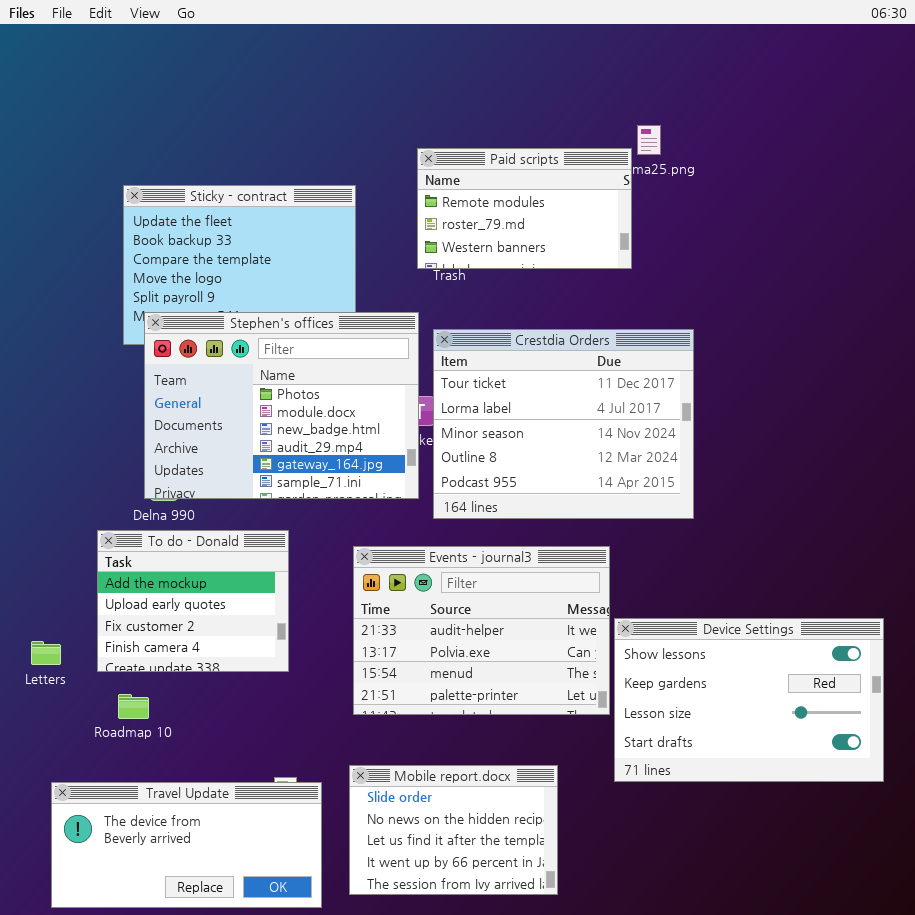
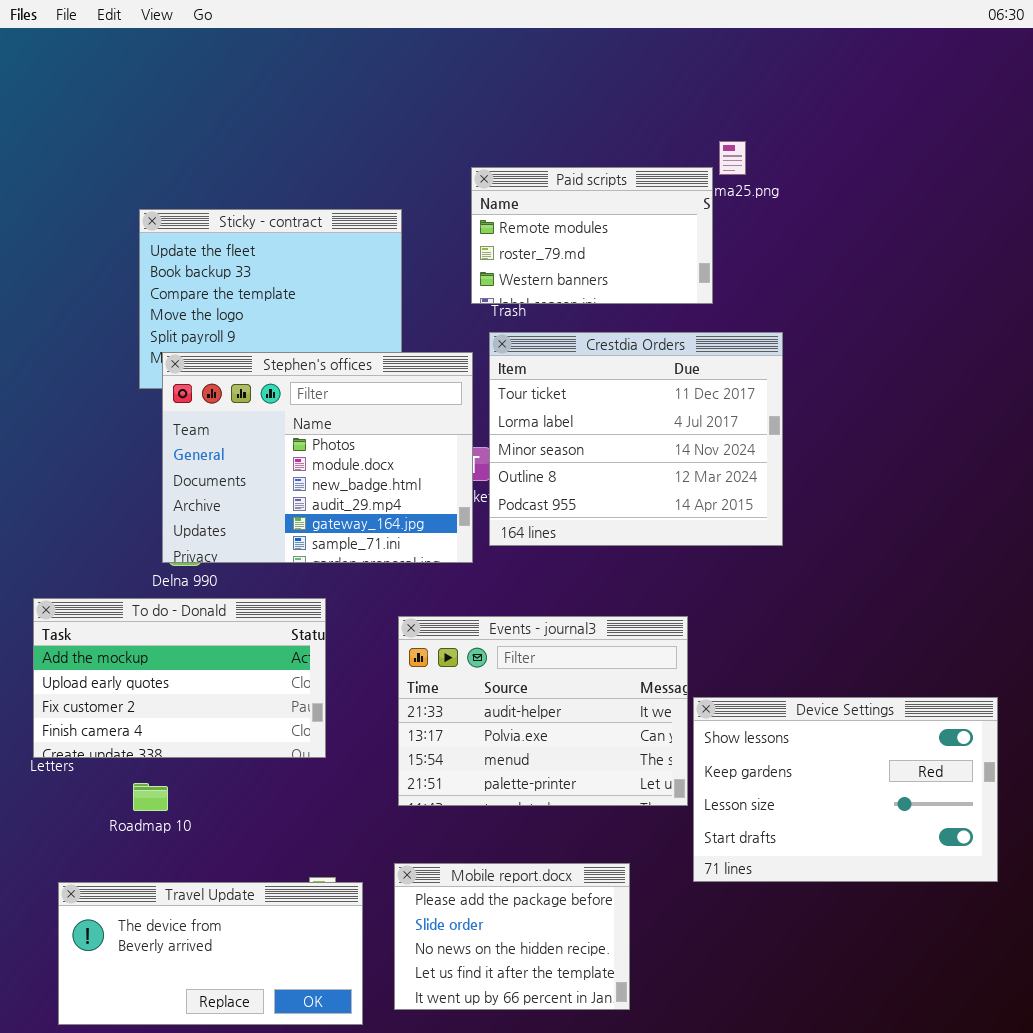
Crestdia Orders: [433,329,694,519] -> [489,332,783,546], moved
To do - Donald: [97,530,289,672] -> [33,598,326,758], resized
Mobile report.docx: [349,765,558,895] -> [394,863,630,1010], scrolled up 1 row

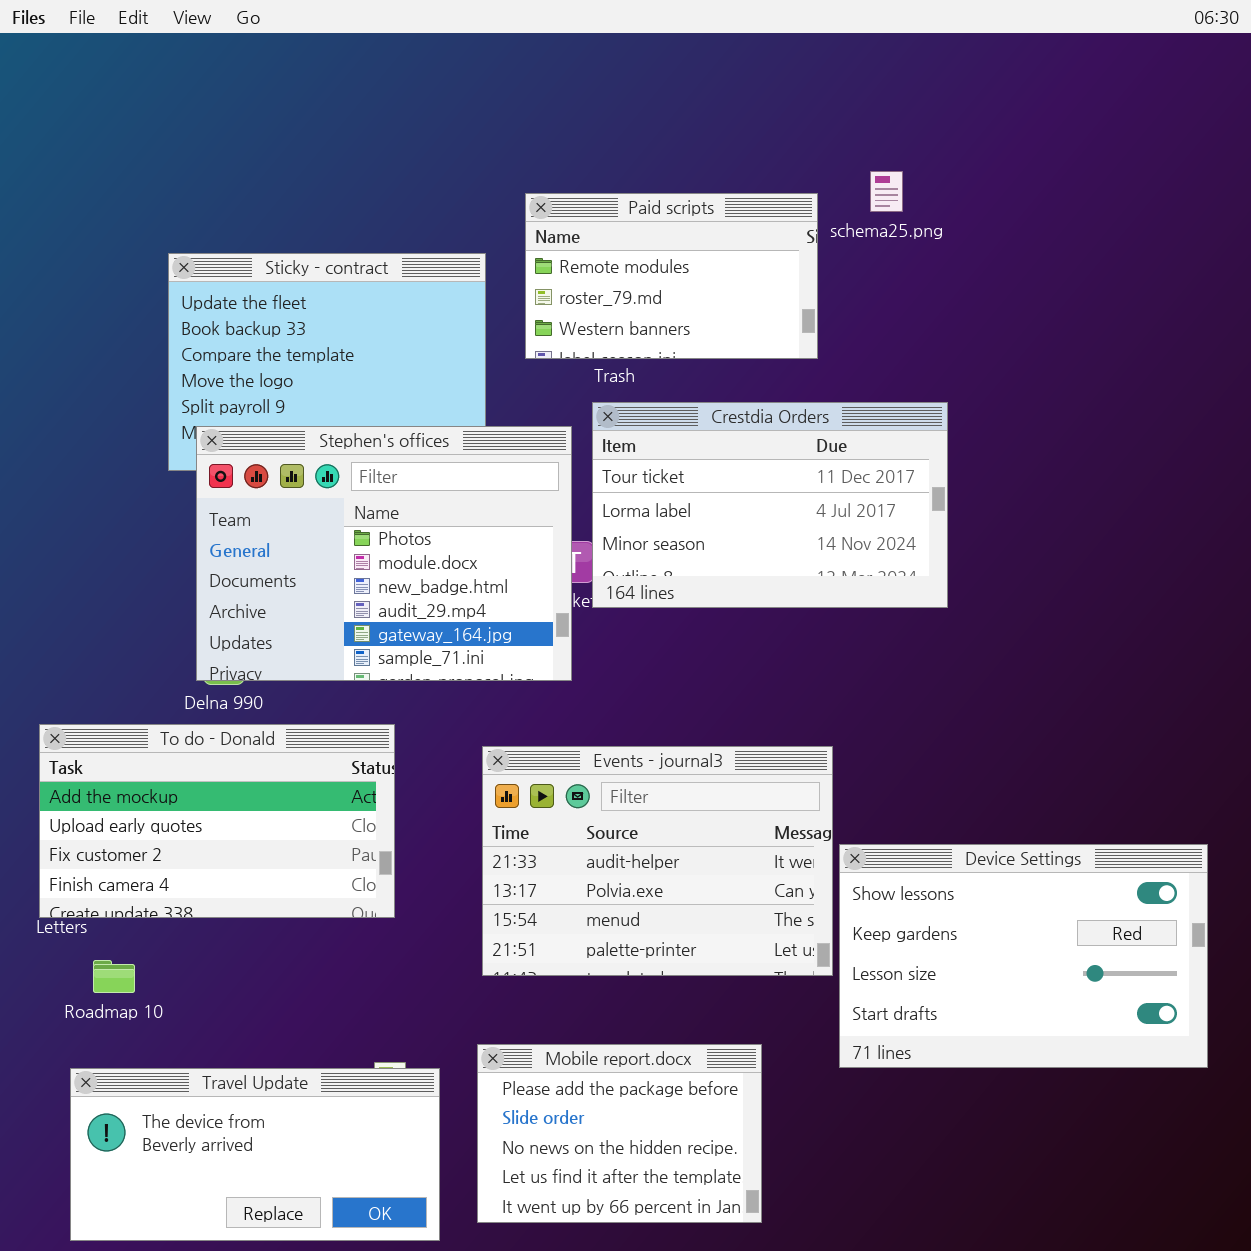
Paid scripts: [471,167,713,304] -> [525,193,818,359], moved
Crestdia Orders: [489,332,783,546] -> [592,402,948,608], resized
Roadmap 10: [133,783,168,811] -> [93,960,135,993], moved

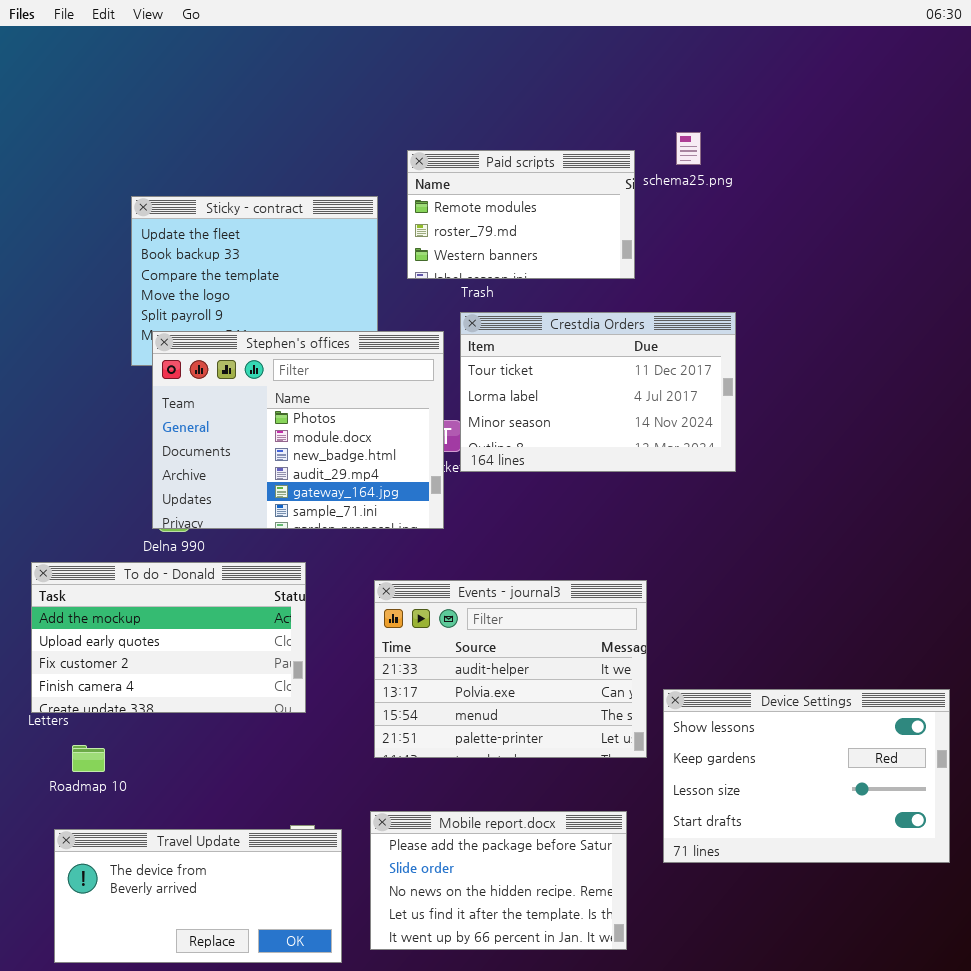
Device Settings: [839,844,1208,1068] -> [663,689,950,863], moved
Mobile report.docx: [477,1044,762,1223] -> [370,811,627,950], resized

